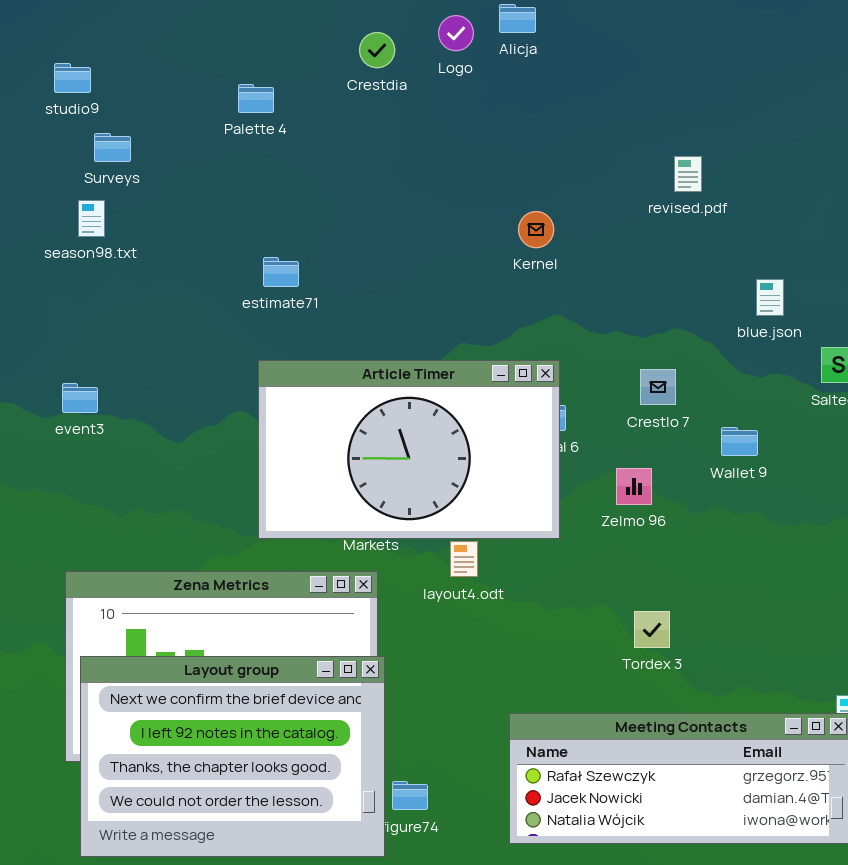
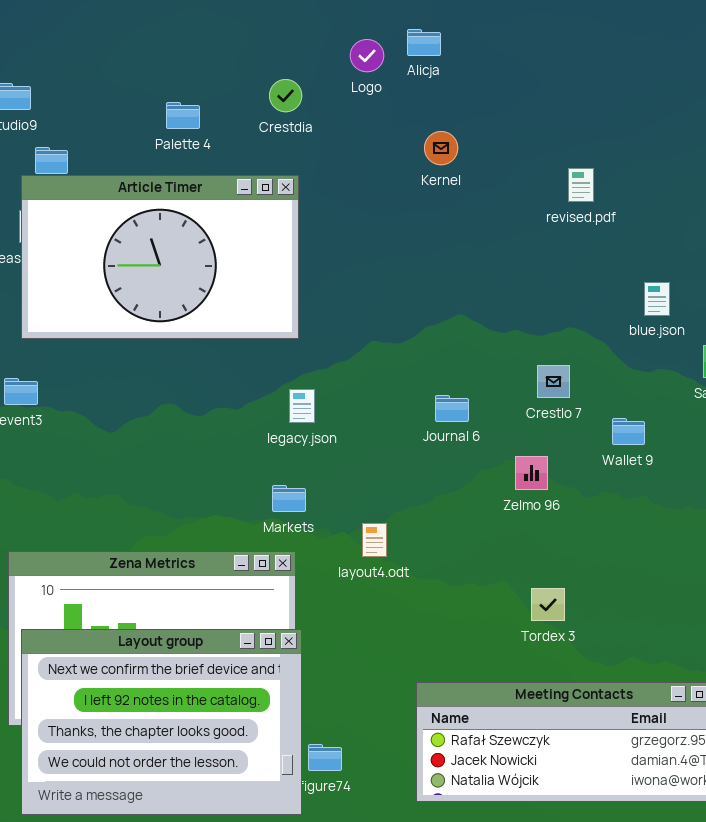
Crestdia: [359,32,395,68] -> [269,79,302,112], moved
Kernel: [518,211,554,248] -> [424,131,458,165], moved
Article Timer: [258,360,560,539] -> [21,175,299,339], moved

